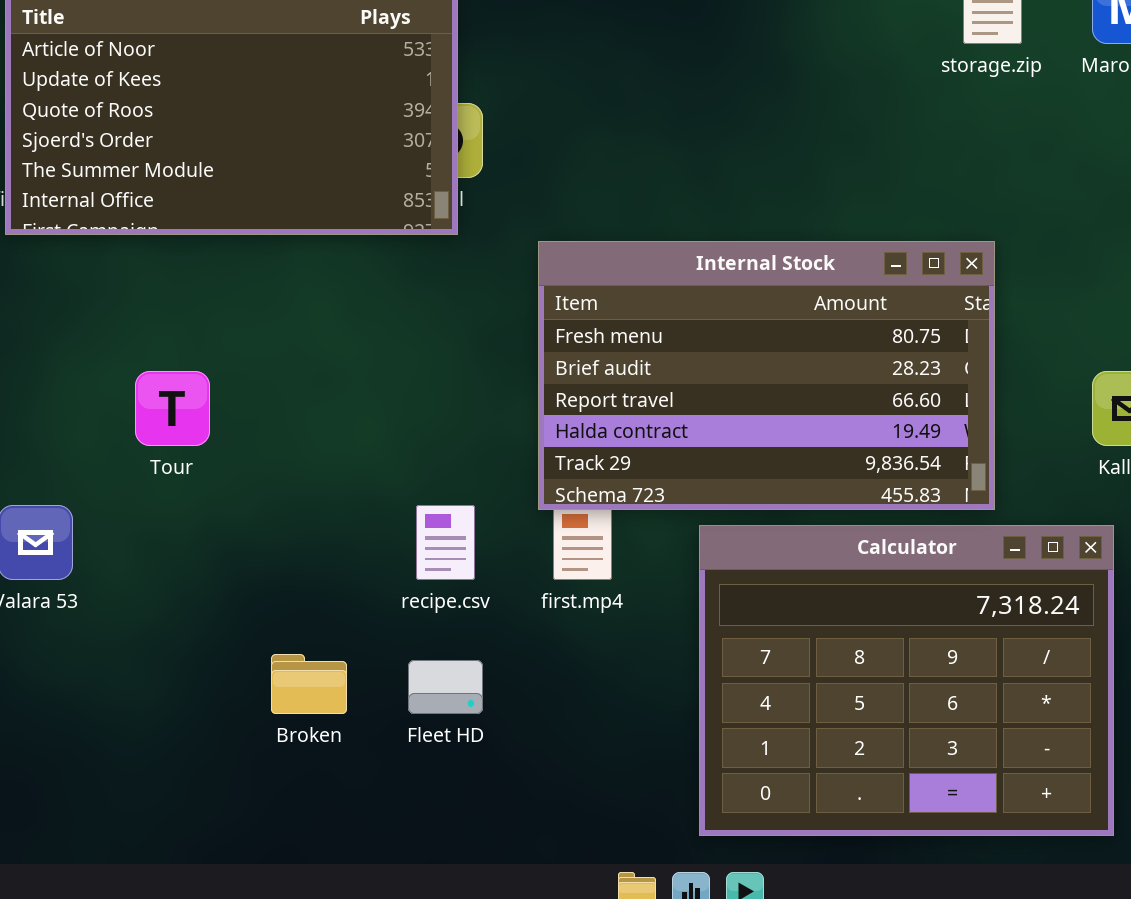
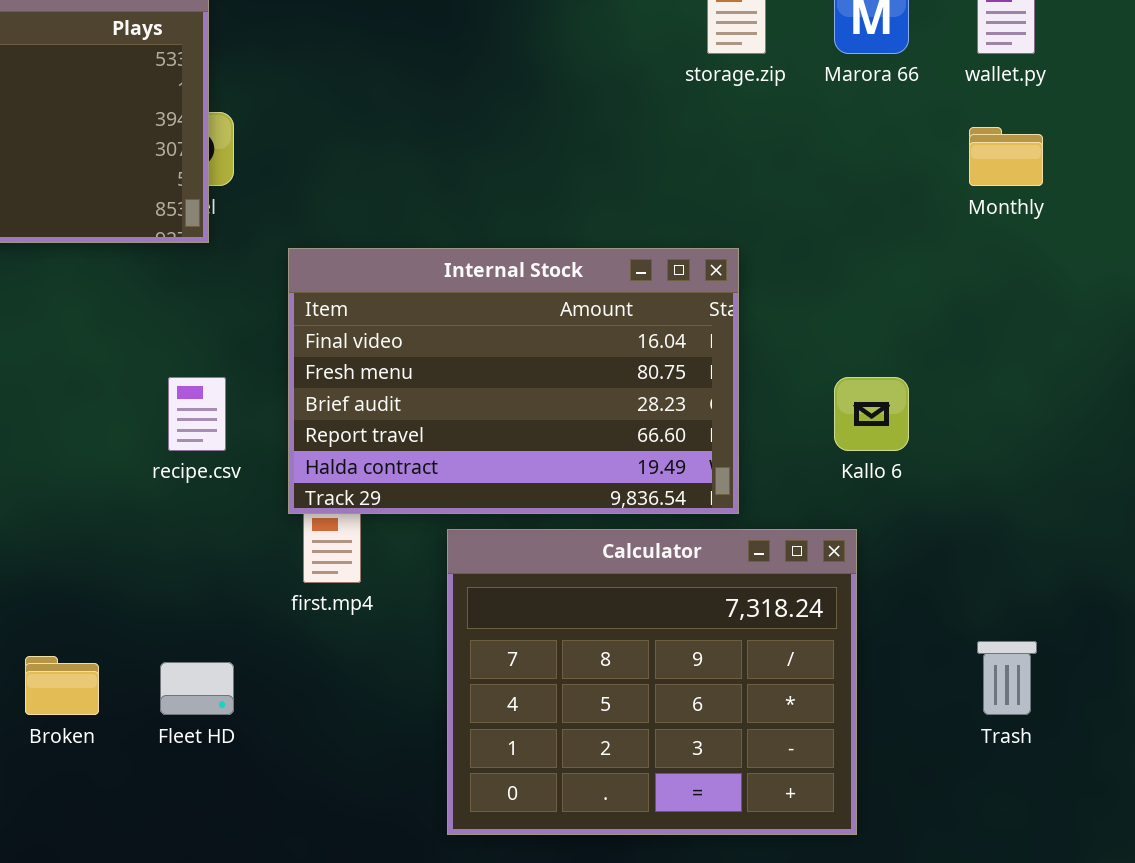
Internal Stock: [538,241,995,510] -> [288,248,739,514], scrolled up 1 row
recipe.csv: [416,505,475,580] -> [168,377,226,451], moved

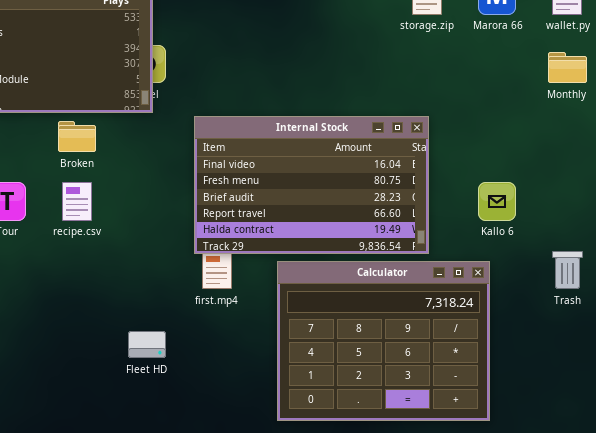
recipe.csv: [168,377,226,451] -> [62,182,92,221], moved
Trash: [977,641,1037,715] -> [552,251,583,289], moved
Broken: [25,656,99,715] -> [58,121,96,152], moved

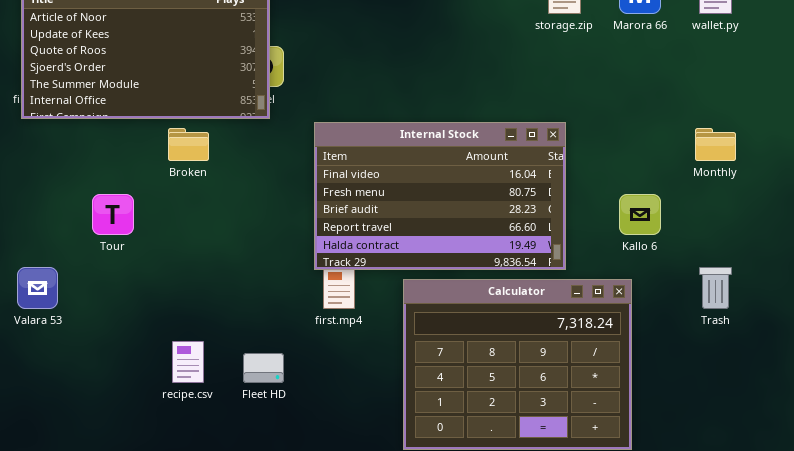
Monthly: [548,52,587,83] -> [695,128,736,161], moved
recipe.csv: [62,182,92,221] -> [172,341,204,383], moved

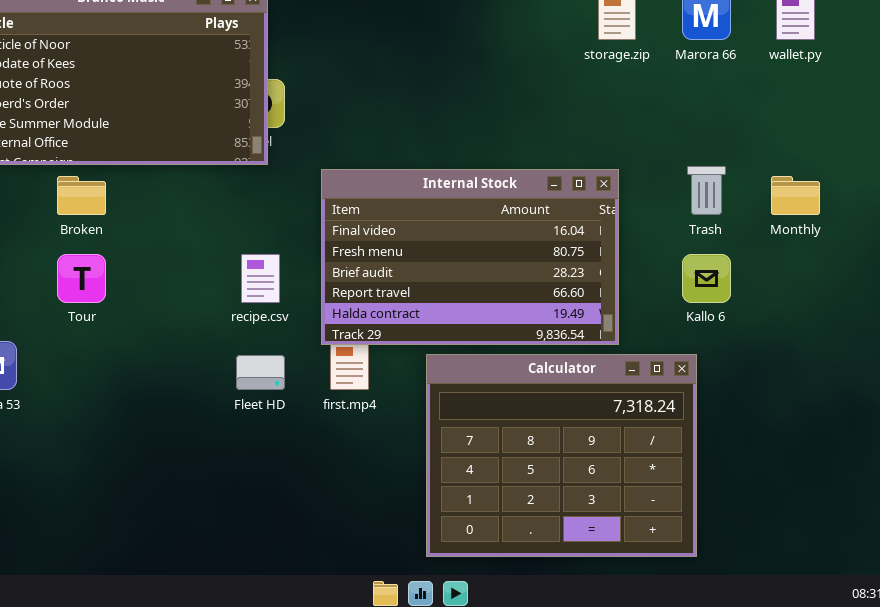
Broken: [168,128,209,161] -> [57,176,106,215], moved
Trash: [699,267,732,309] -> [687,166,726,215], moved
recipe.csv: [172,341,204,383] -> [241,254,280,303], moved
Fleet HD: [243,353,284,383] -> [236,355,285,390], moved

